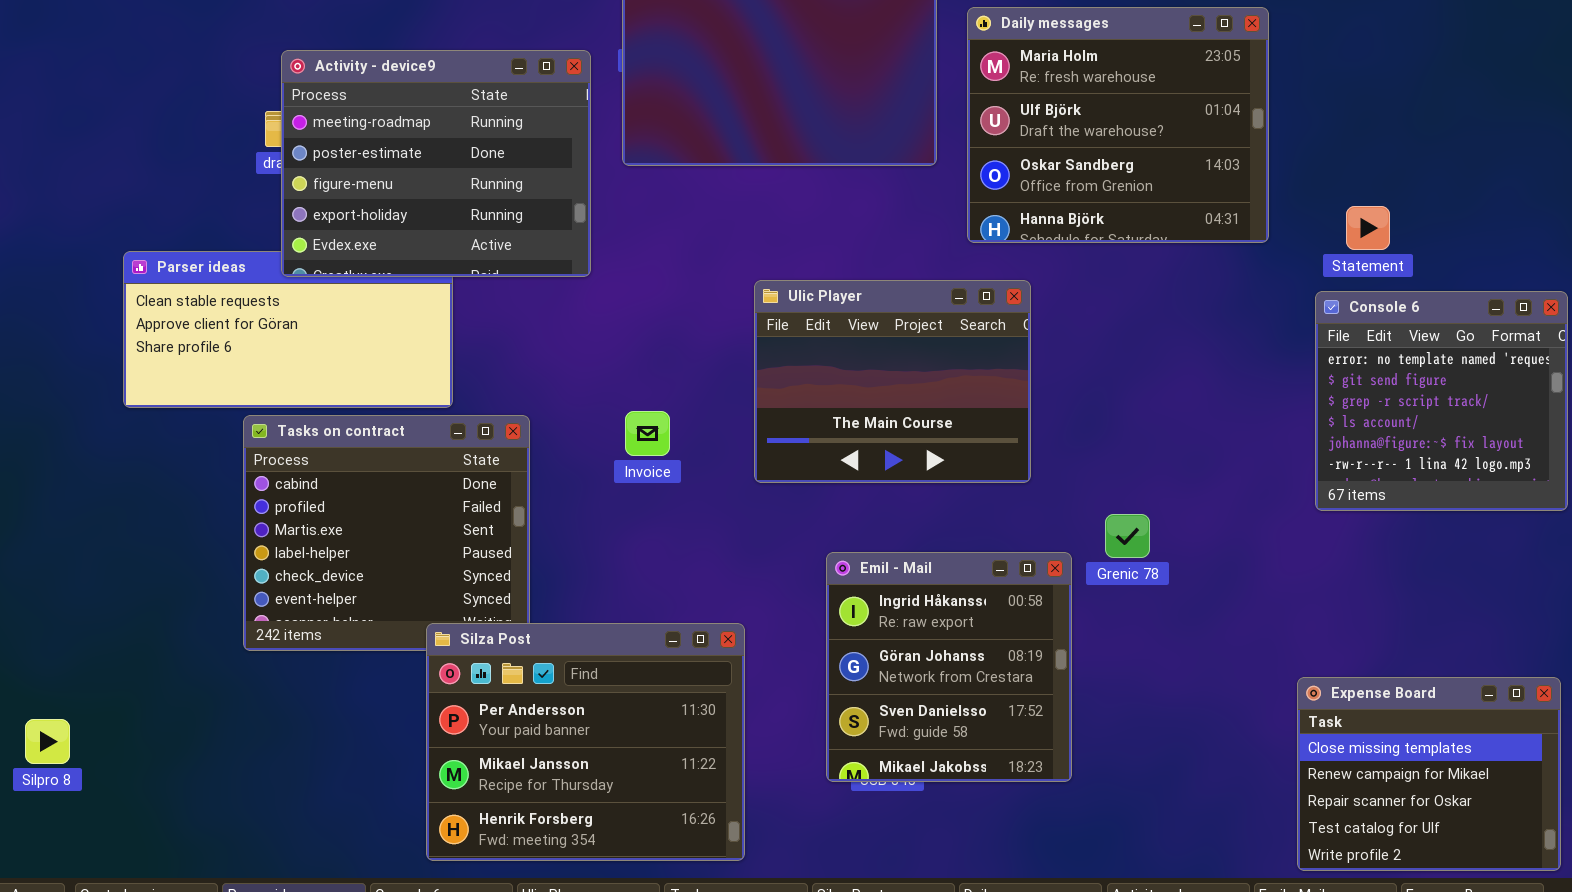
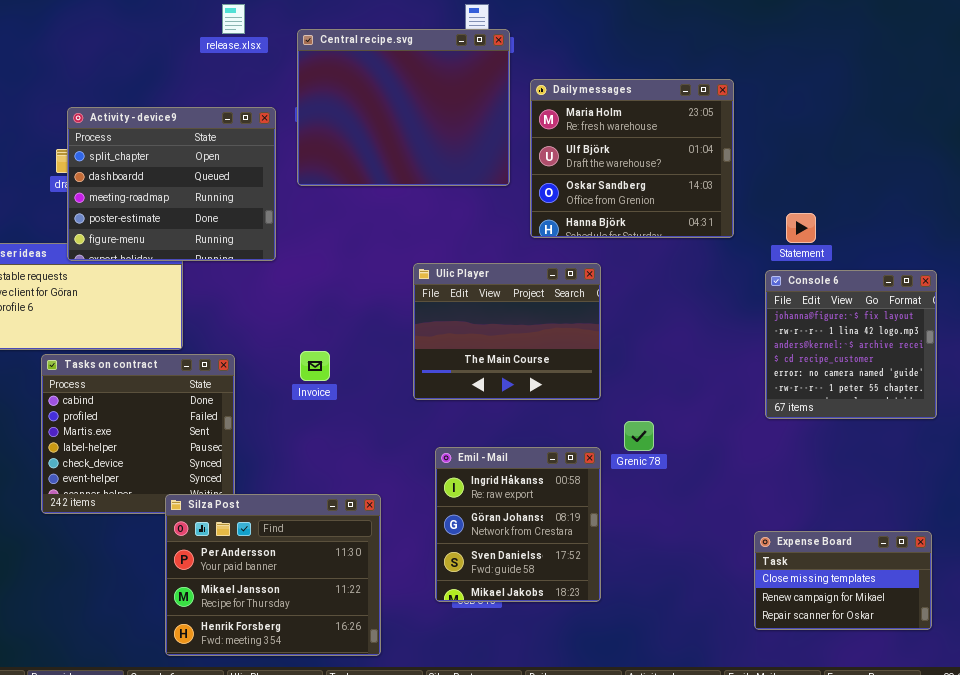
Activity - device9: [281,50,591,277] -> [67,107,276,261], scrolled up 2 rows
Ulic Player: [754,280,1031,483] -> [413,263,601,400], moved
Console 6: [1315,291,1568,511] -> [765,270,937,419], scrolled down 4 rows
Expense Board: [1297,677,1561,871] -> [754,531,932,630], resized

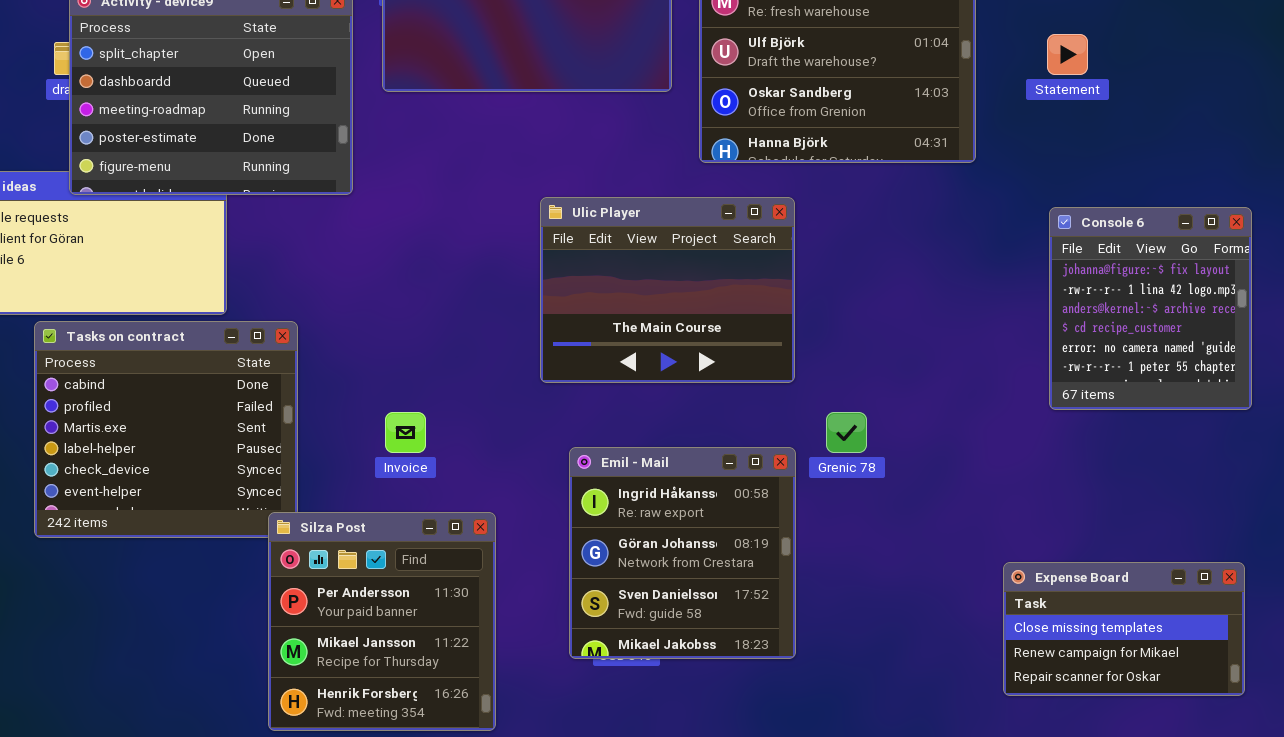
Statement: [786,213,816,243] -> [1047,34,1088,75], moved
Console 6: [765,270,937,419] -> [1049,207,1252,410], resized
Invoice: [300,351,330,381] -> [385,412,426,453], moved
Silza Post: [165,494,381,656] -> [268,512,496,731], resized

